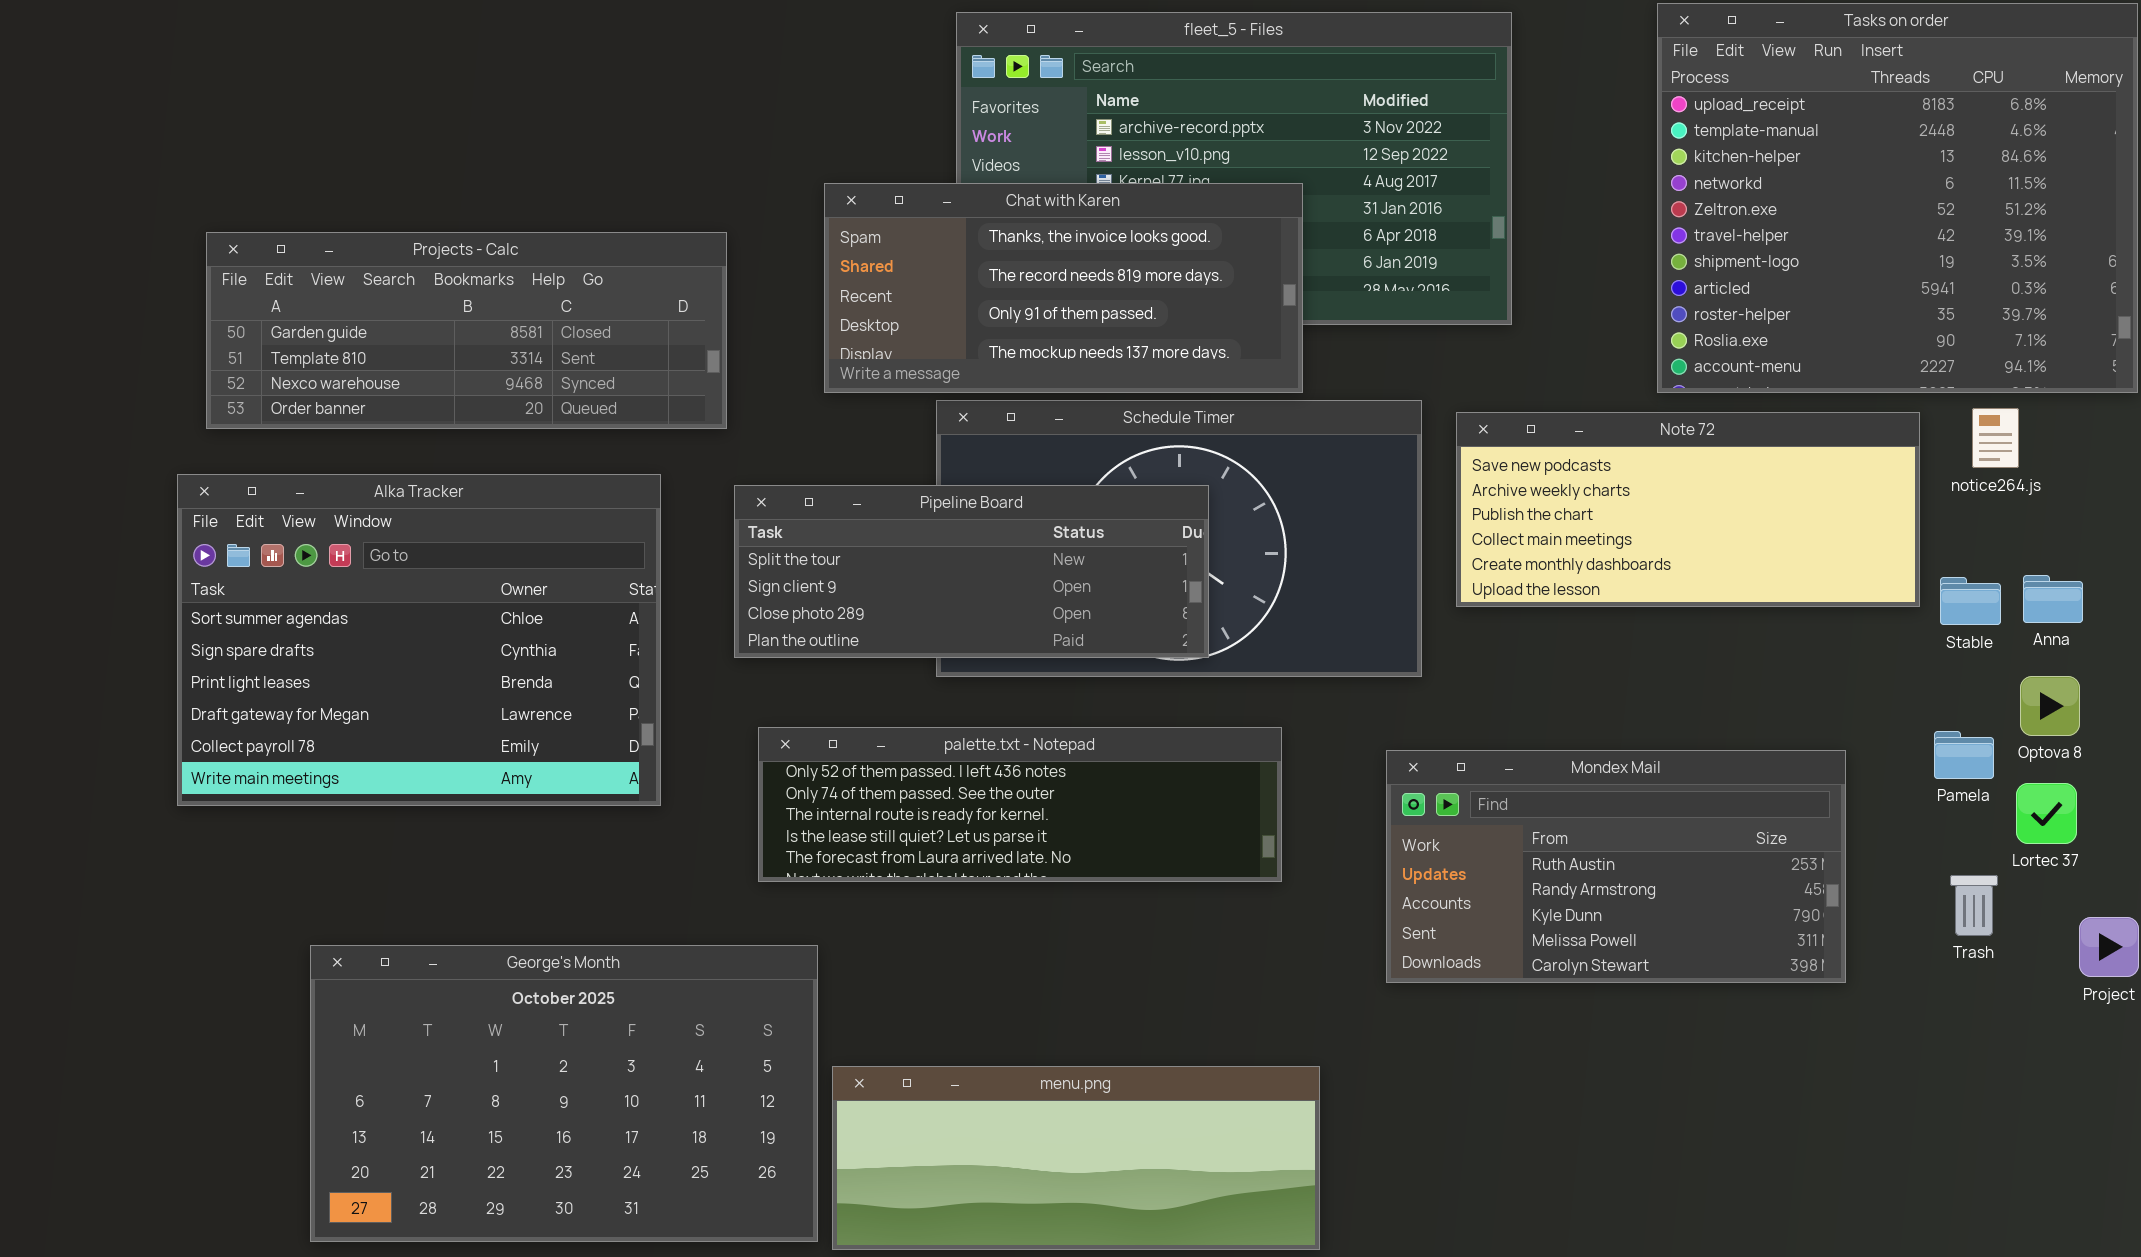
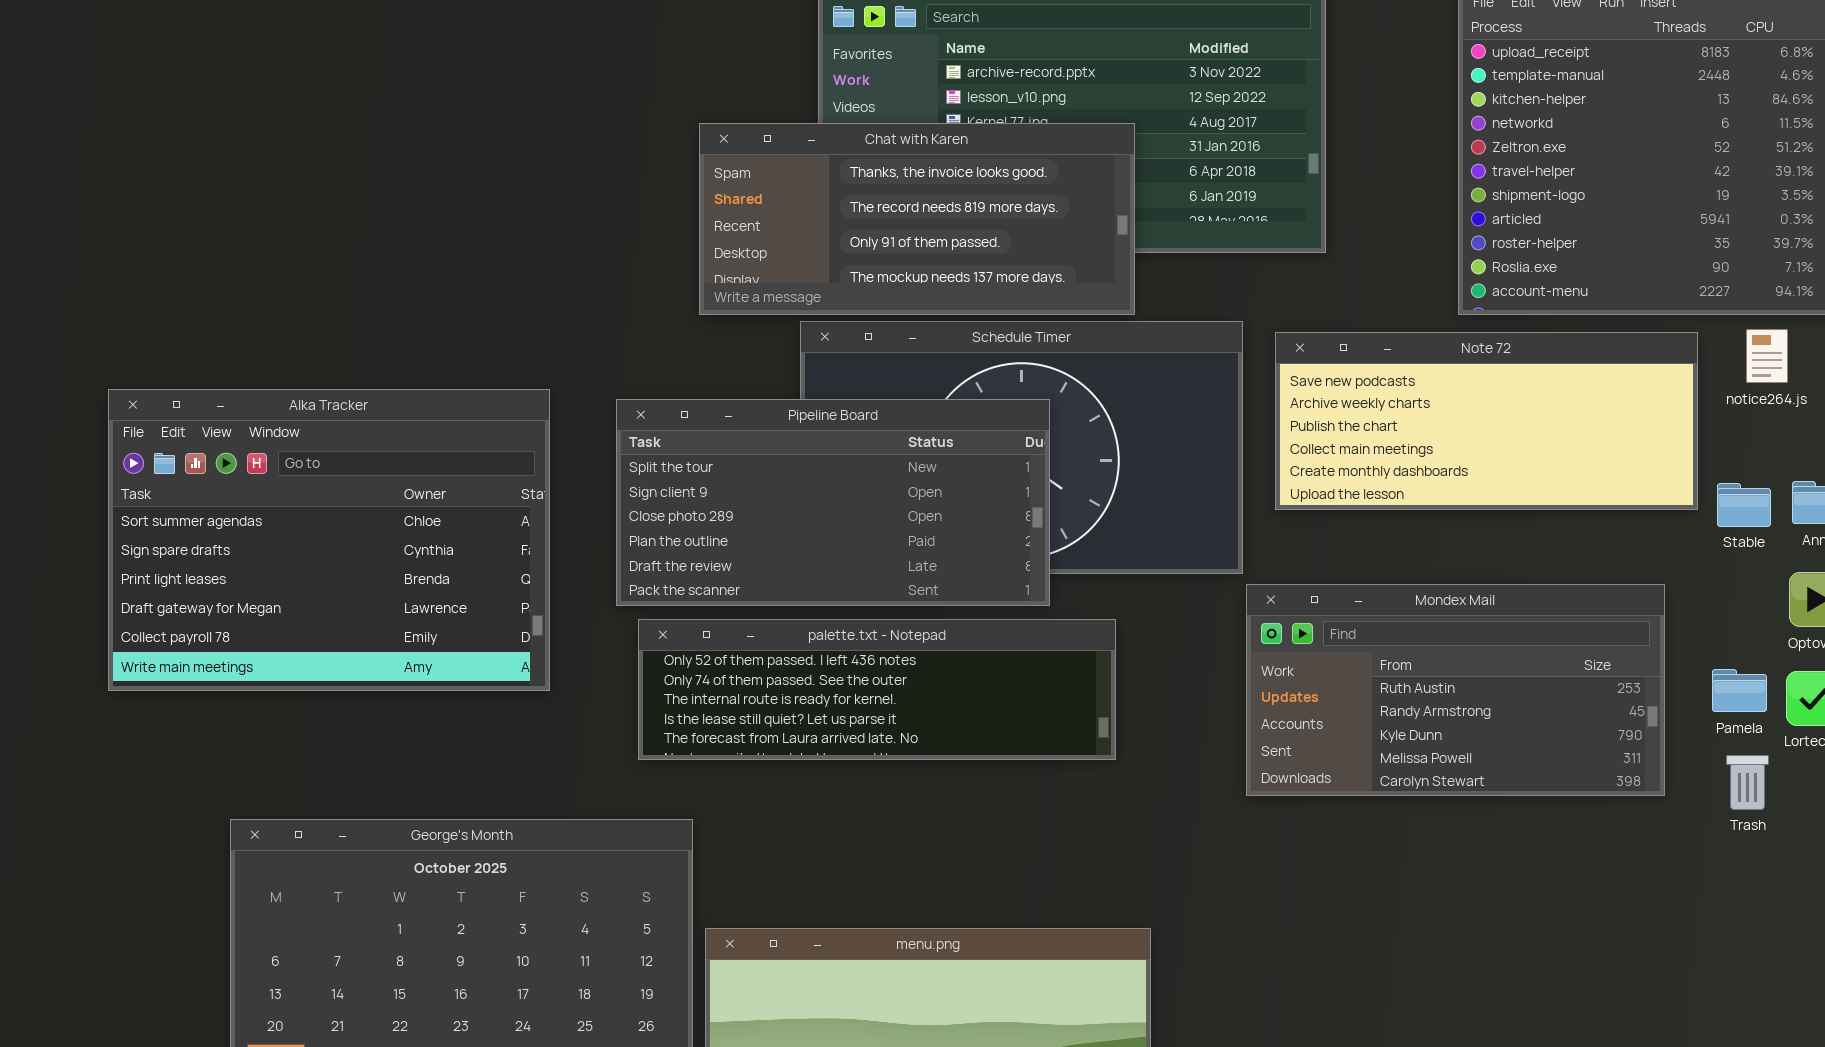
Projects - Calc: [206,232,727,429] -> none, closed
Pipeline Board: [734,485,1209,658] -> [616,399,1050,606], resized
Pamela: [1934,731,1994,779] -> [1712,669,1767,712], moved
Mondex Mail: [1386,750,1846,983] -> [1246,584,1665,796], moved

